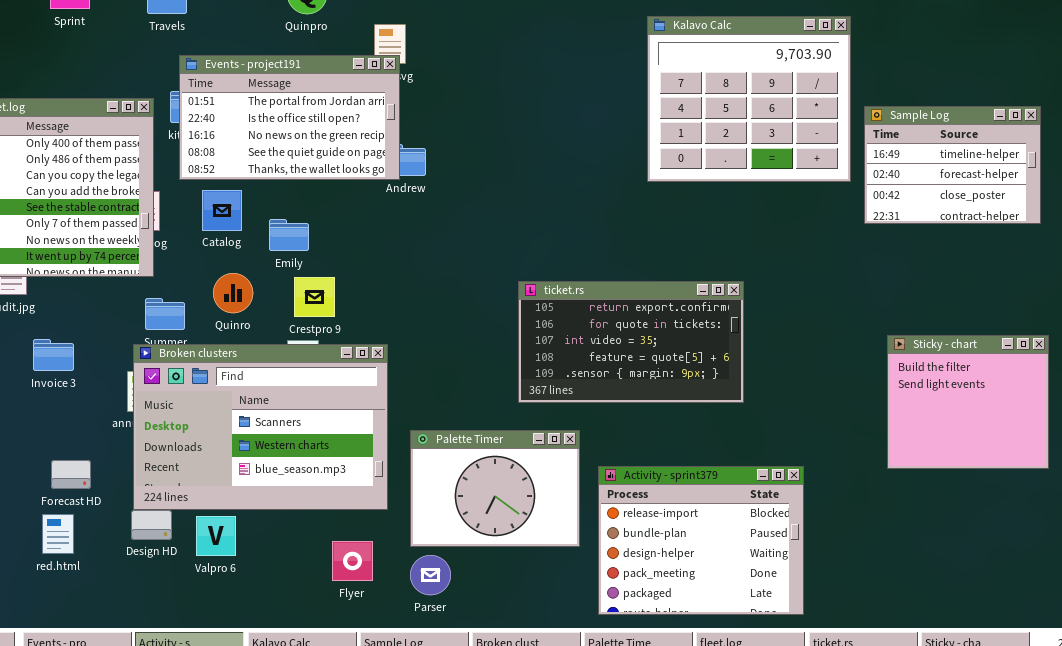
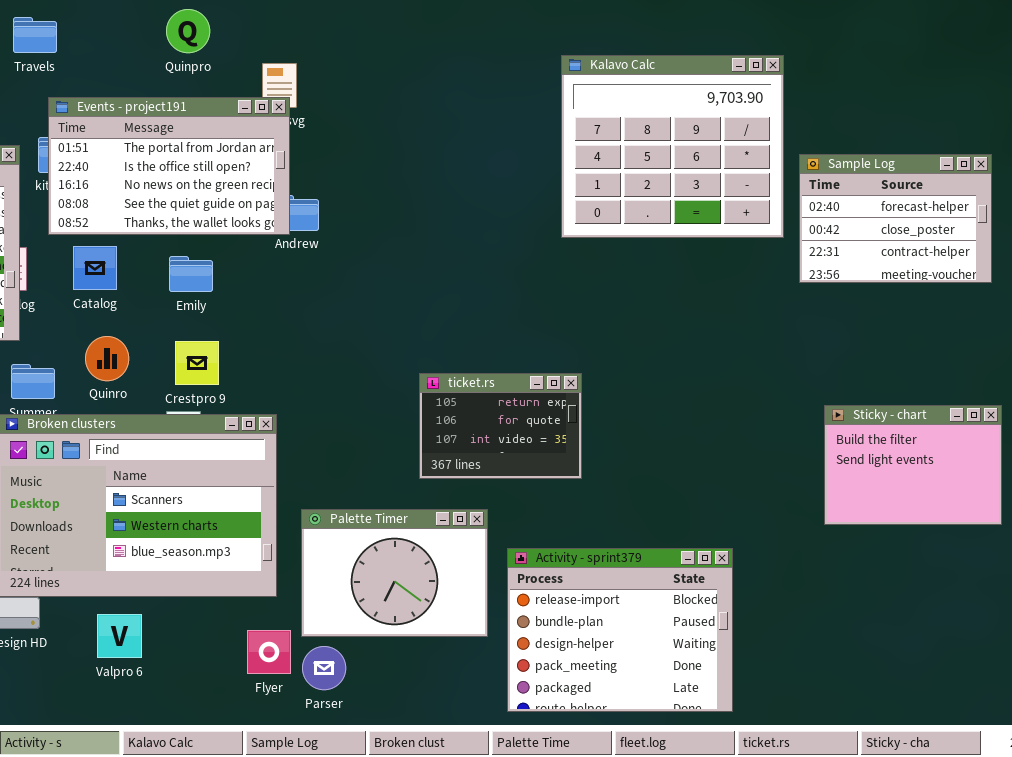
Sample Log: [864,106,1041,224] -> [799,154,992,283], scrolled down 1 row
Emily: [269,219,309,251] -> [169,256,213,292], moved
ticket.rs: [518,281,744,403] -> [419,373,582,479], resized
Sticky - chart: [887,335,1049,469] -> [824,405,1002,525], resized
Valpro 6: [196,516,236,556] -> [97,614,142,658], moved
Flyer: [332,541,373,581] -> [247,630,291,674], moved

